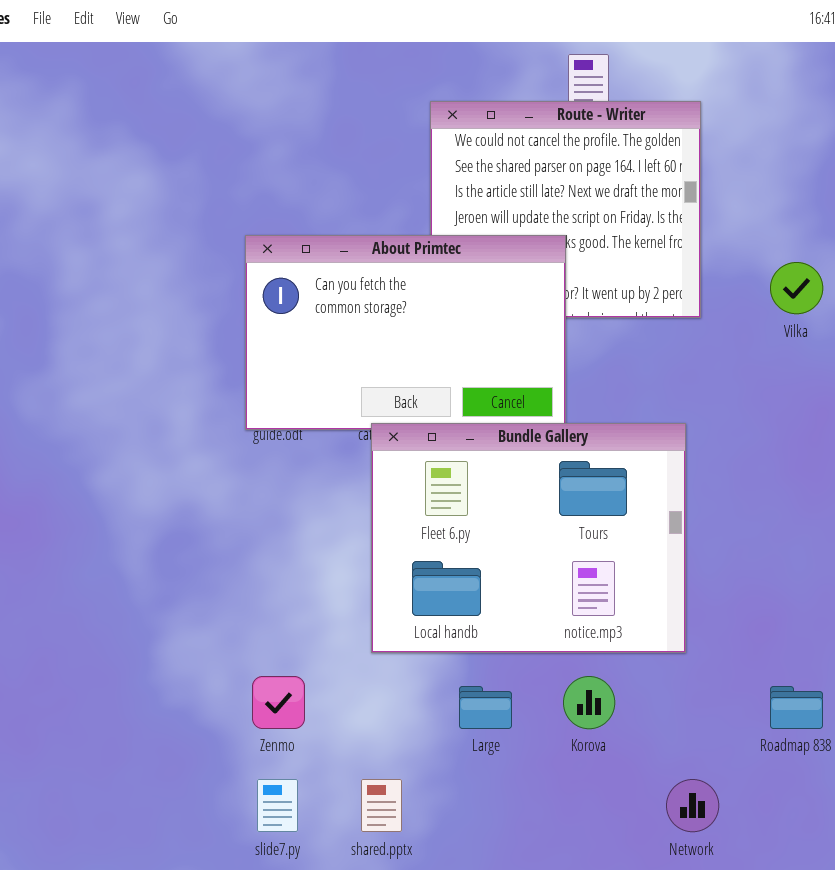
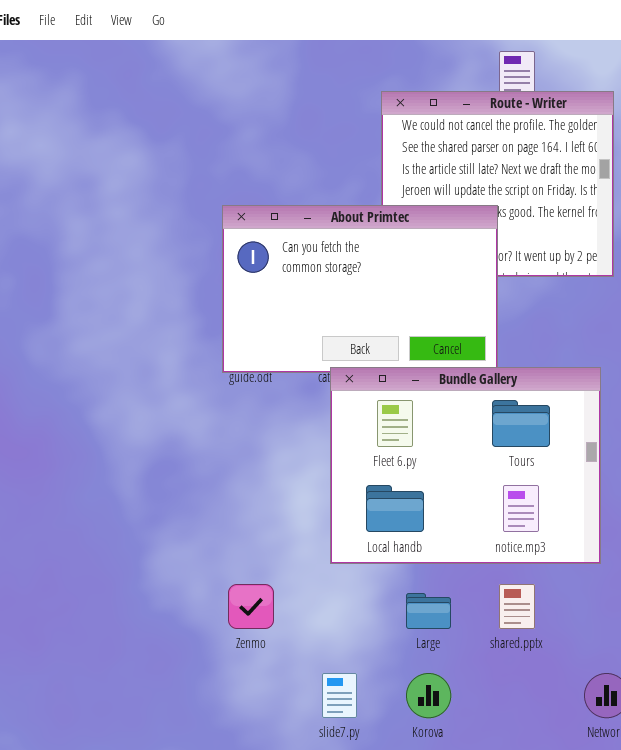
Korova: [563,676,615,729] -> [406,673,451,718], moved
slide7.py: [257,779,298,832] -> [322,673,357,718], moved
shared.pptx: [361,779,402,832] -> [499,584,535,629], moved

